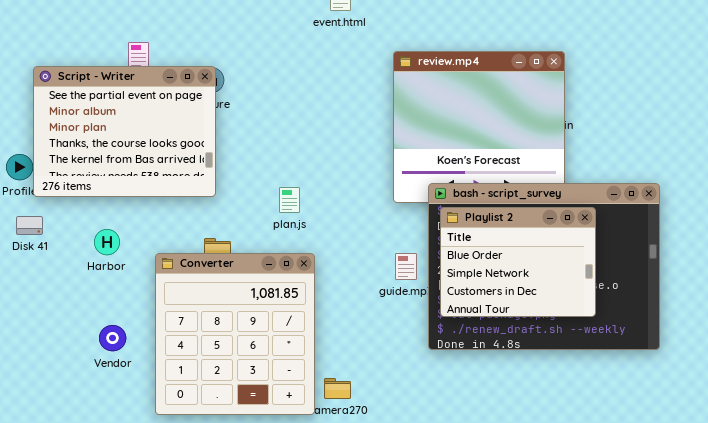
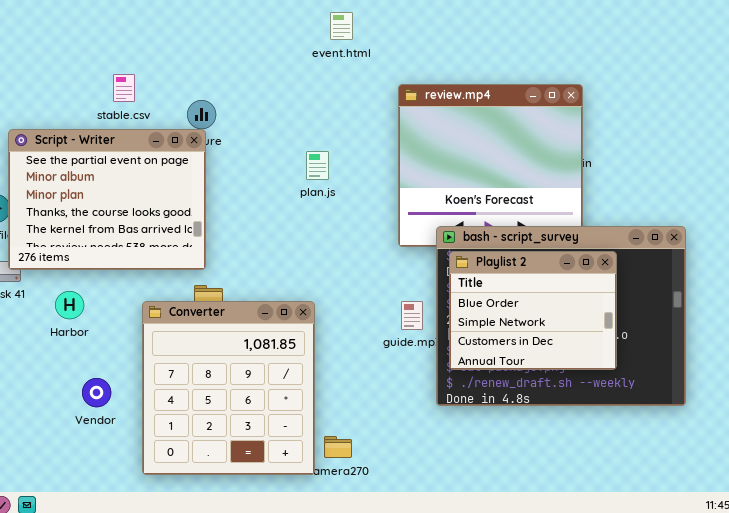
Script - Writer: [33,66,216,197] -> [8,129,206,270], moved
plan.js: [279,187,300,213] -> [306,151,329,180], moved
Harbor: [94,229,120,255] -> [55,291,84,319], moved

